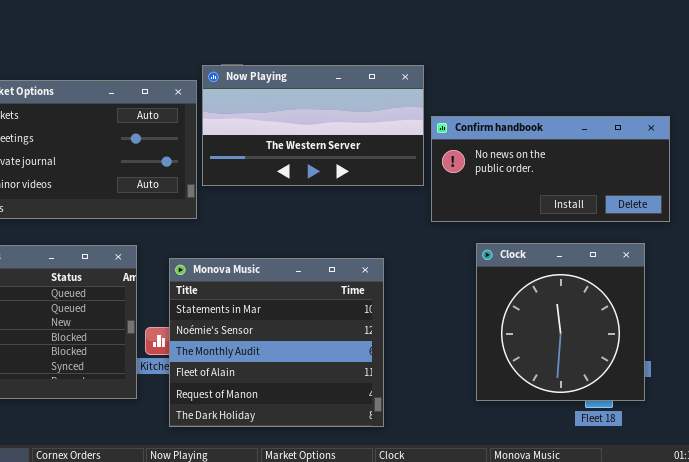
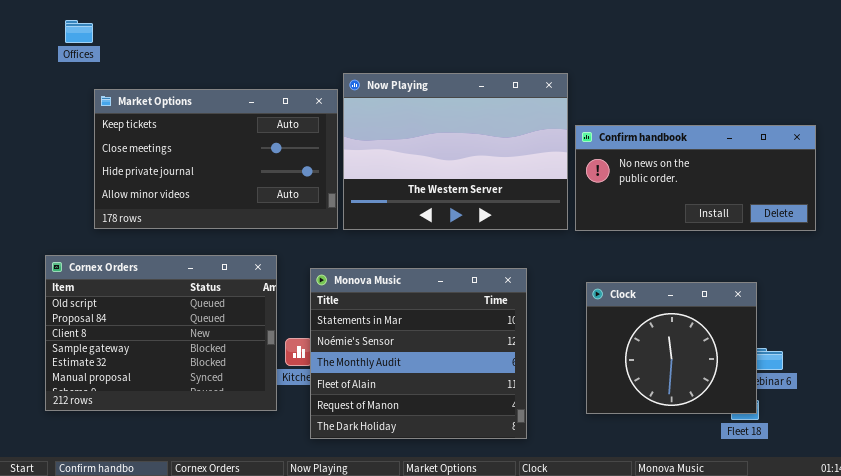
Now Playing: [202,65,424,186] -> [343,73,568,230], resized
Clock: [476,243,645,401] -> [586,282,757,414], moved, resized

